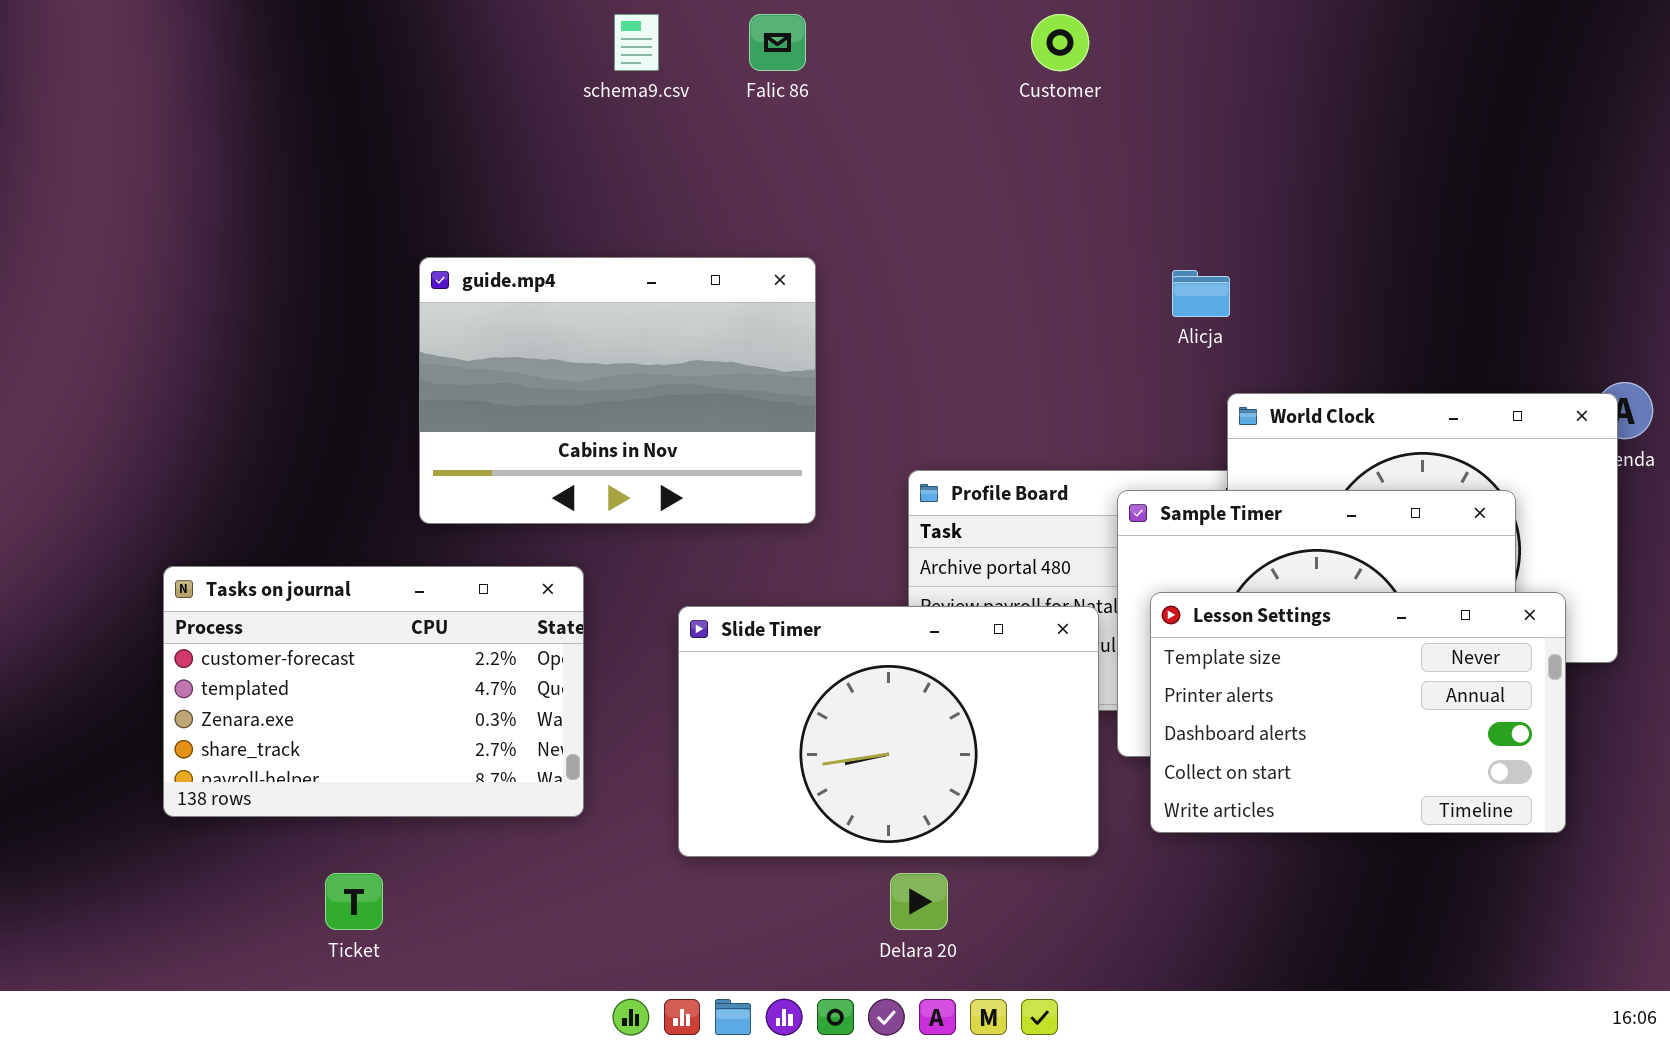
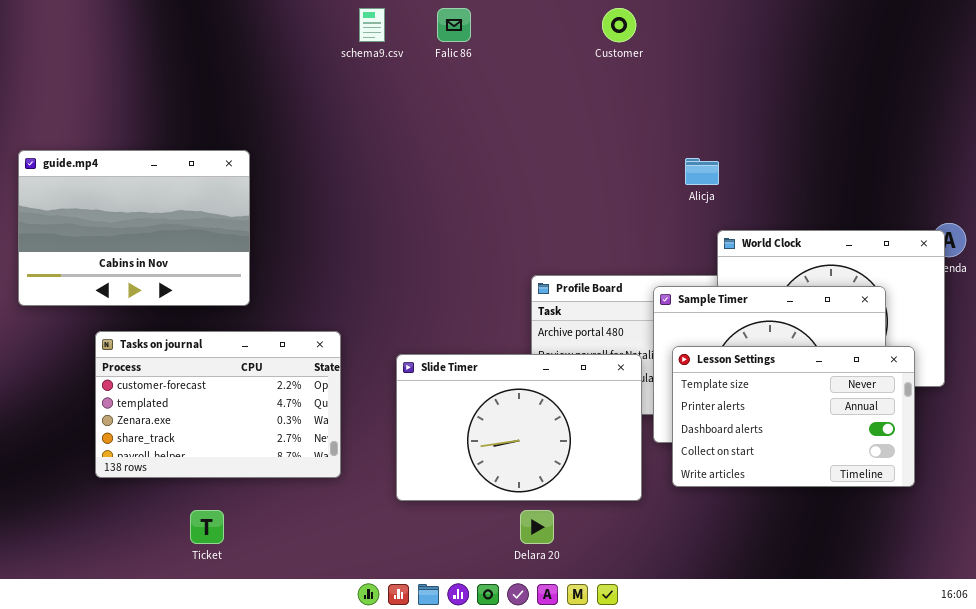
guide.mp4: [419,257,816,524] -> [18,150,250,306], moved

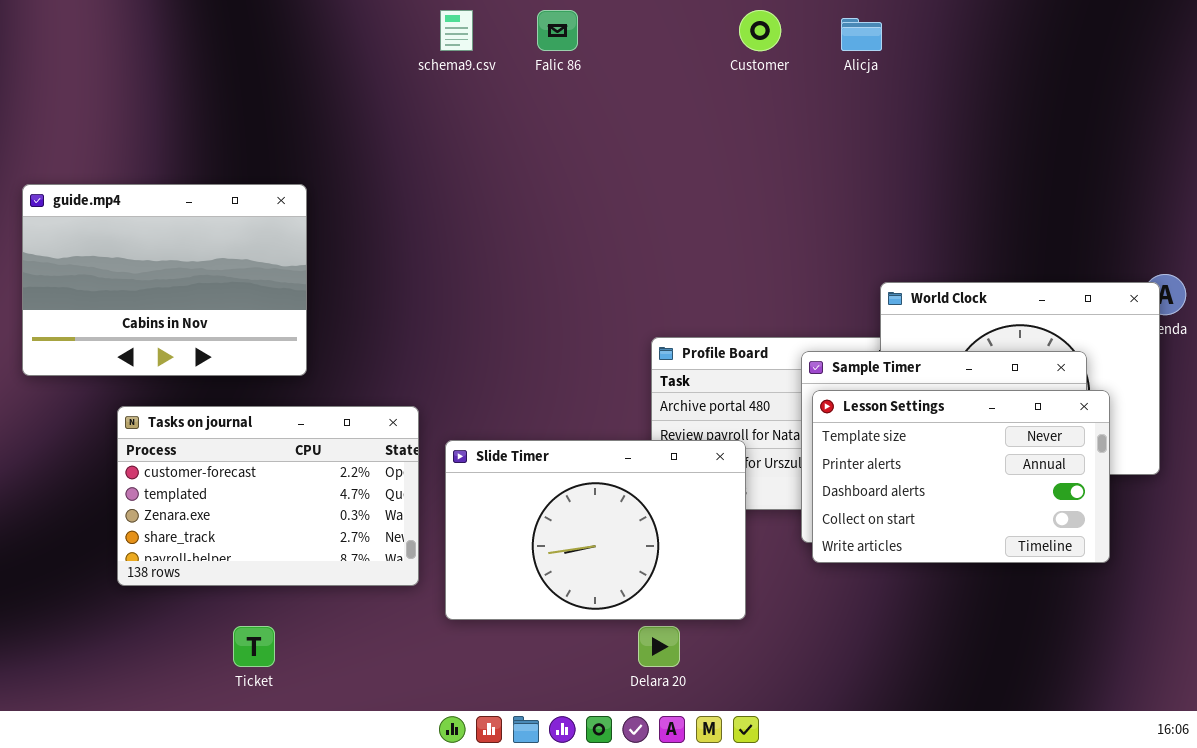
Alicja: [685,158,719,185] -> [841,18,882,51], moved
Lesson Settings: [672,346,915,487] -> [812,390,1110,563], moved
Slide Timer: [396,354,642,501] -> [445,440,746,620], moved

